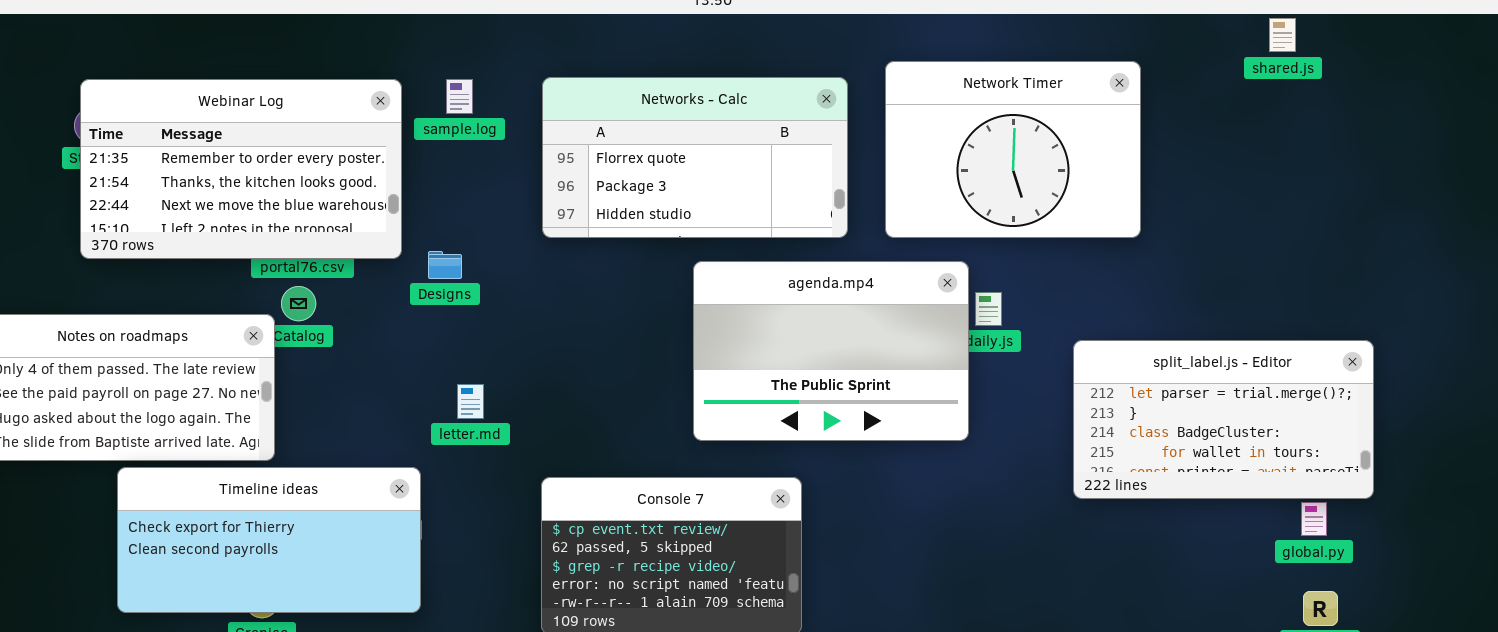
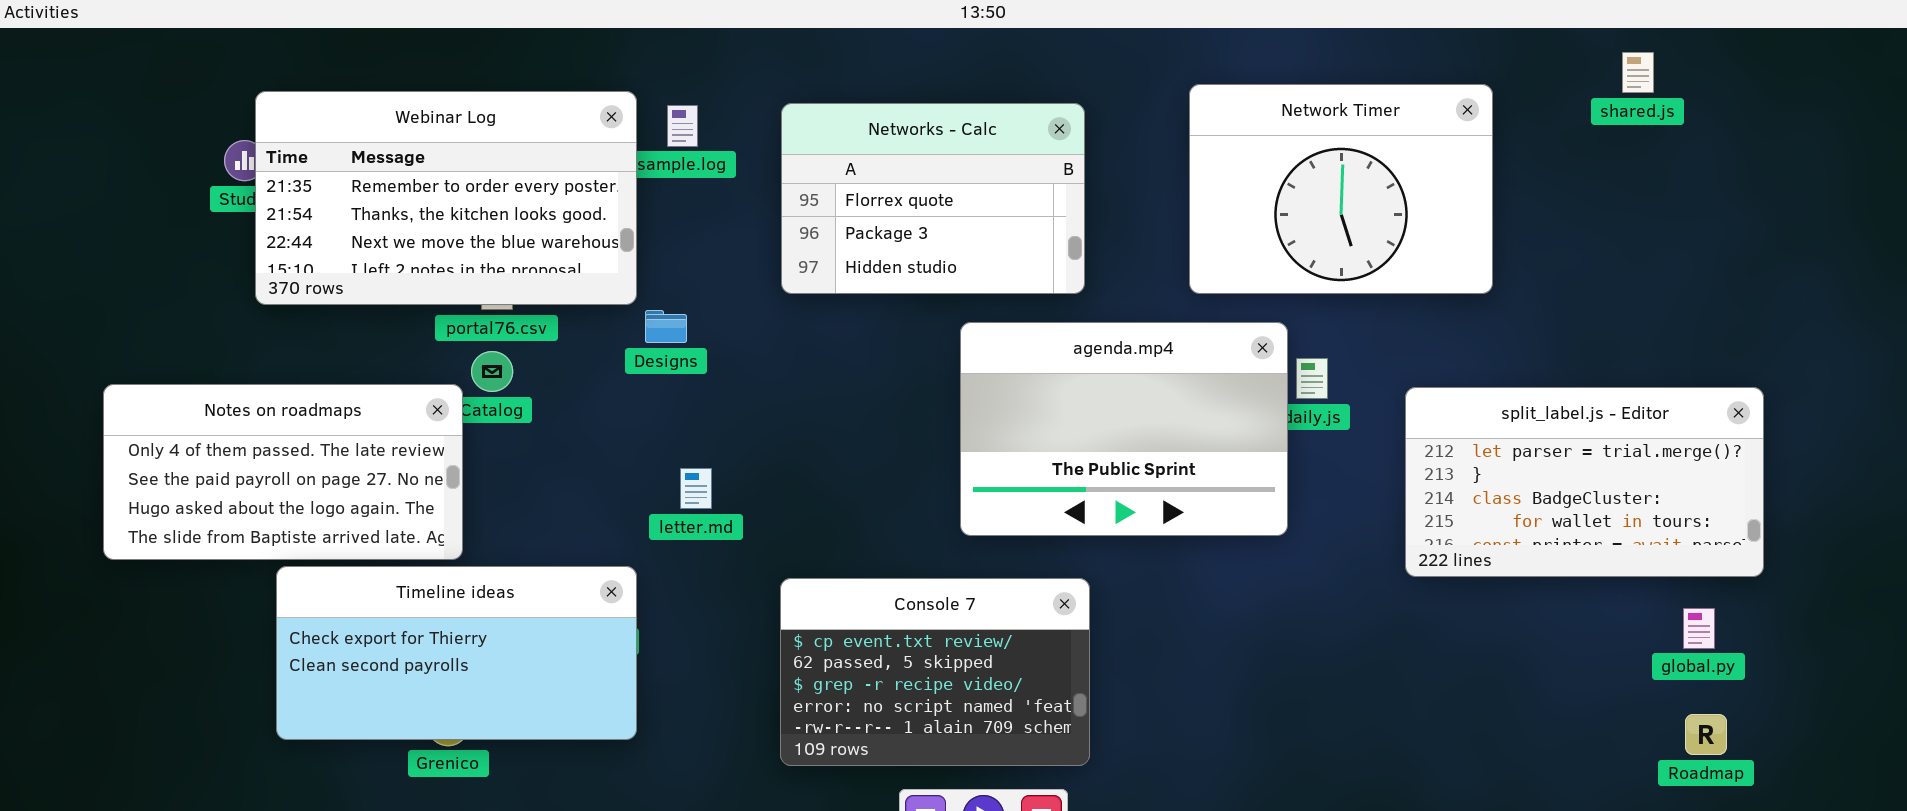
shared.js: [1269,18,1296,52] -> [1622,52,1654,93], moved
Networks - Calc: [542,77,848,238] -> [781,103,1085,294], resized
Webinar Log: [80,79,402,259] -> [255,91,637,305], moved
split_label.js - Editor: [1073,340,1374,499] -> [1405,387,1764,577], moved

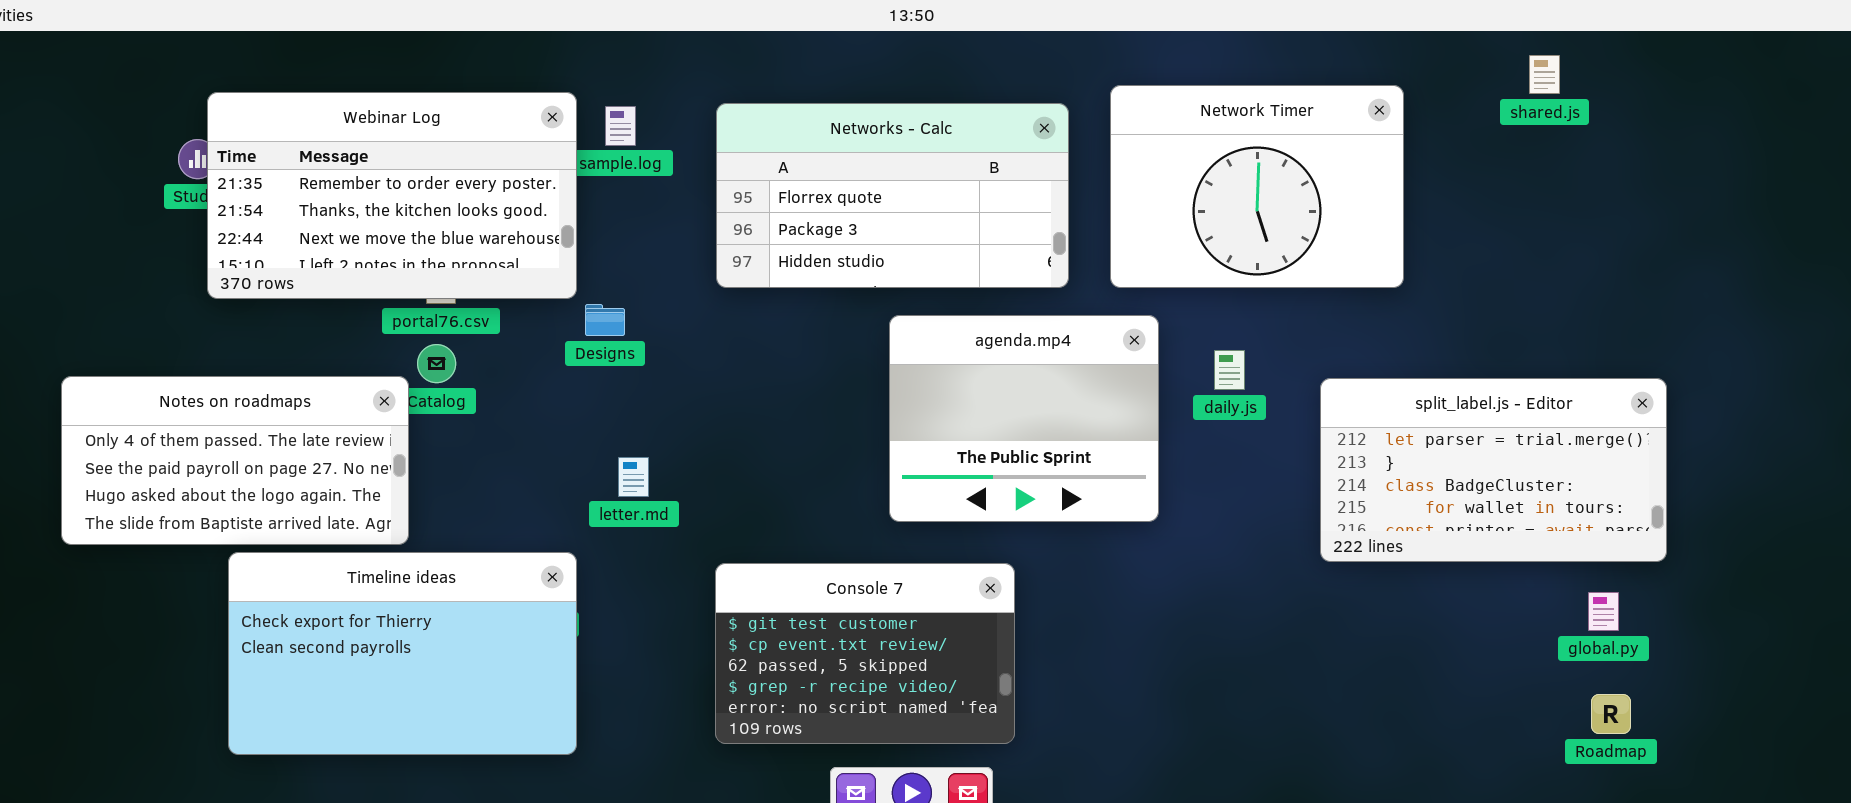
Networks - Calc: [781,103,1085,294] -> [716,103,1069,288], resized
agenda.mp4: [960,322,1288,536] -> [889,315,1159,522], resized
Timeline ideas: [276,566,637,740] -> [228,552,577,755], resized
Console 7: [780,578,1090,766] -> [715,563,1015,744], scrolled up 1 row

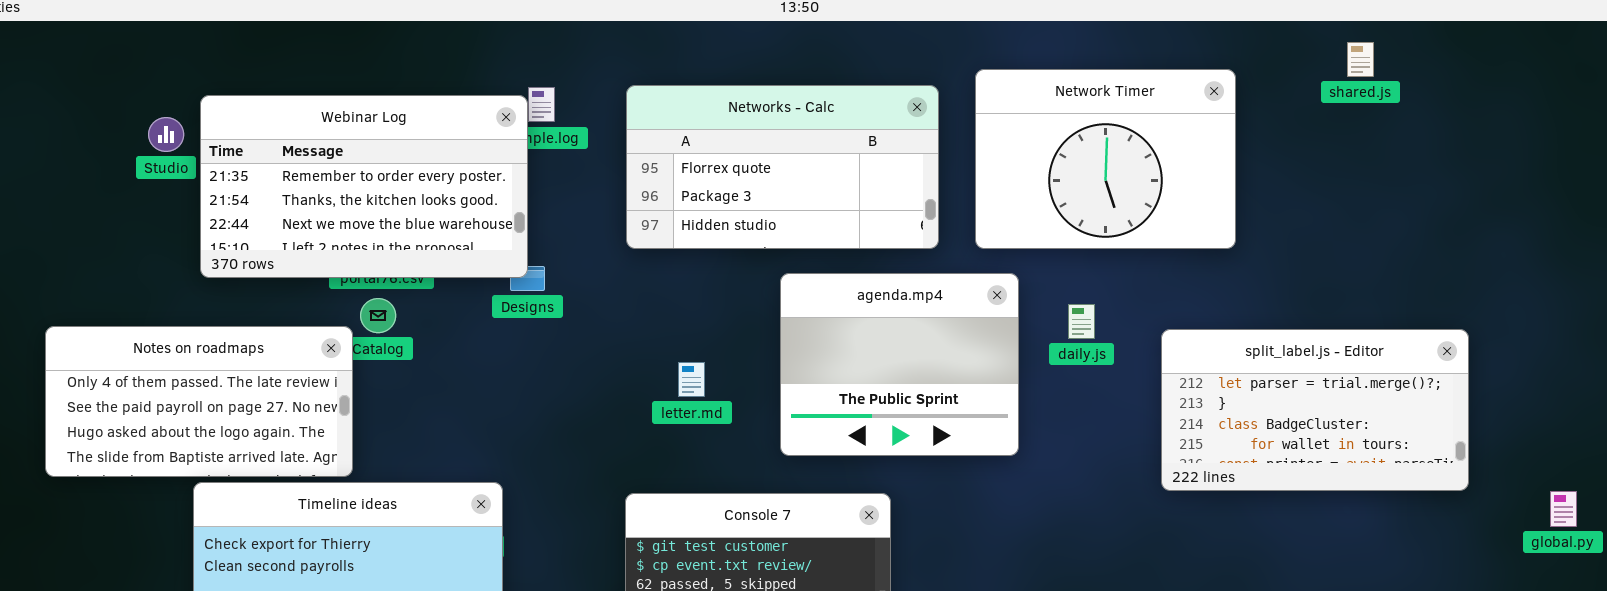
Webinar Log: [207,92,577,299] -> [200,95,528,278], moved
letter.md: [618,457,649,497] -> [678,362,705,397], moved
global.py: [1588,592,1619,631] -> [1550,491,1577,527], moved

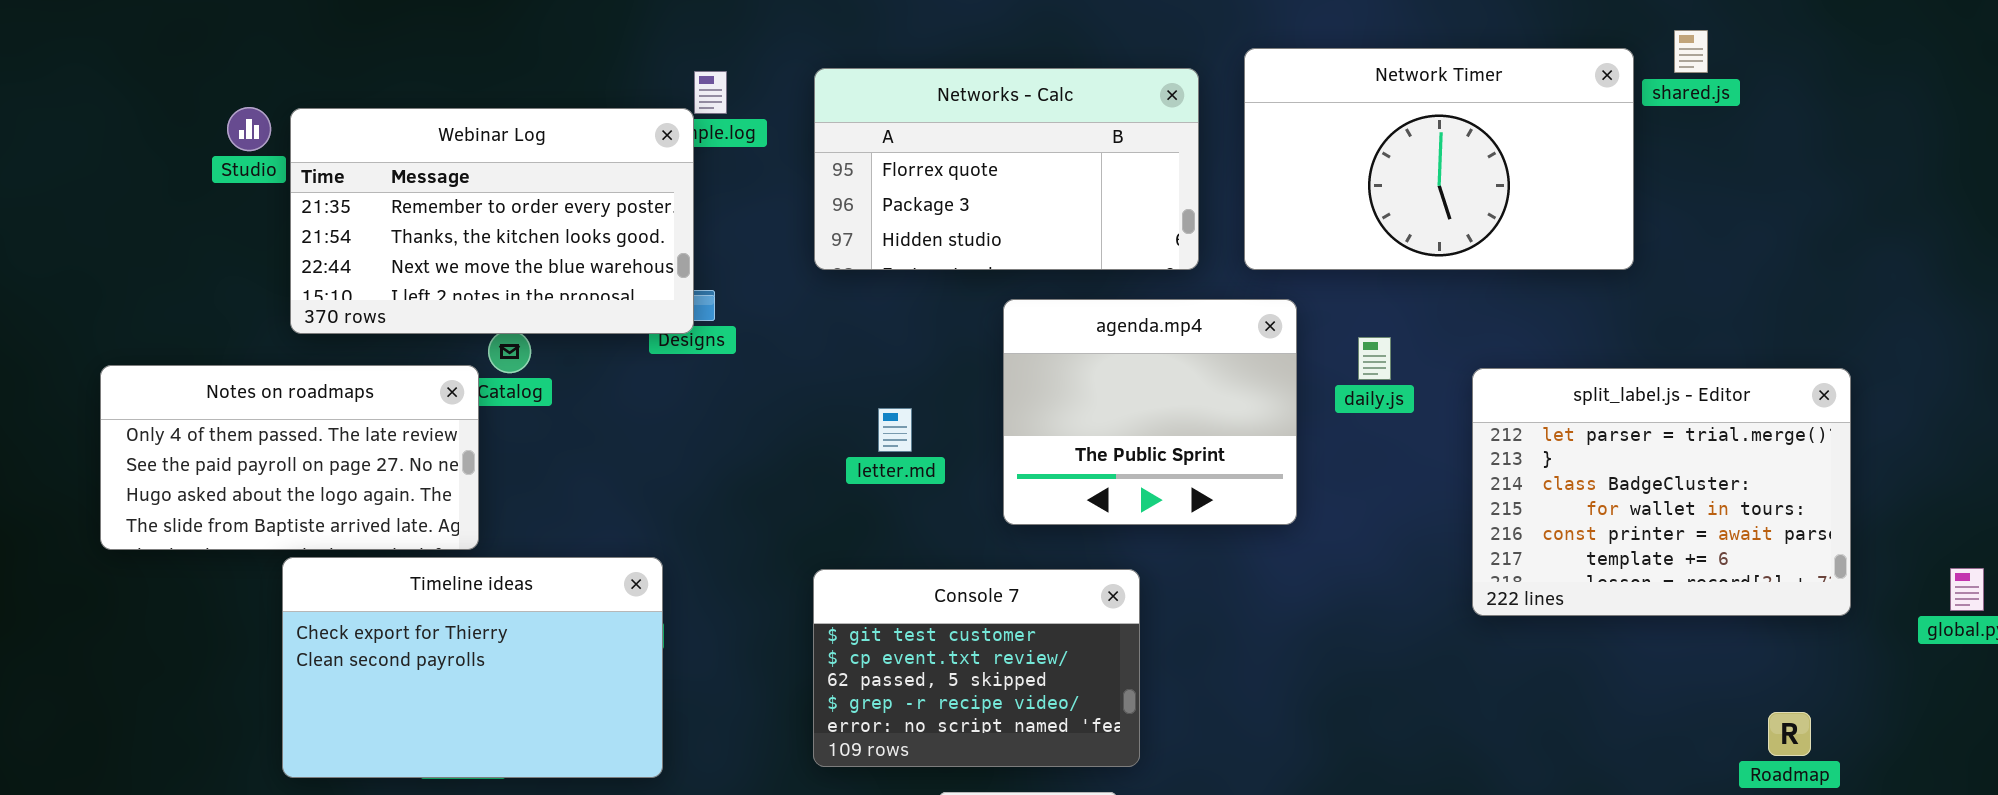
shared.js: [1347,42,1374,77] -> [1674,30,1708,73], moved
Network Timer: [975,69,1236,249] -> [1244,48,1634,270], resized
Webinar Log: [200,95,528,278] -> [290,108,694,334], moved
split_label.js - Editor: [1161,329,1469,491] -> [1472,368,1851,616], resized

